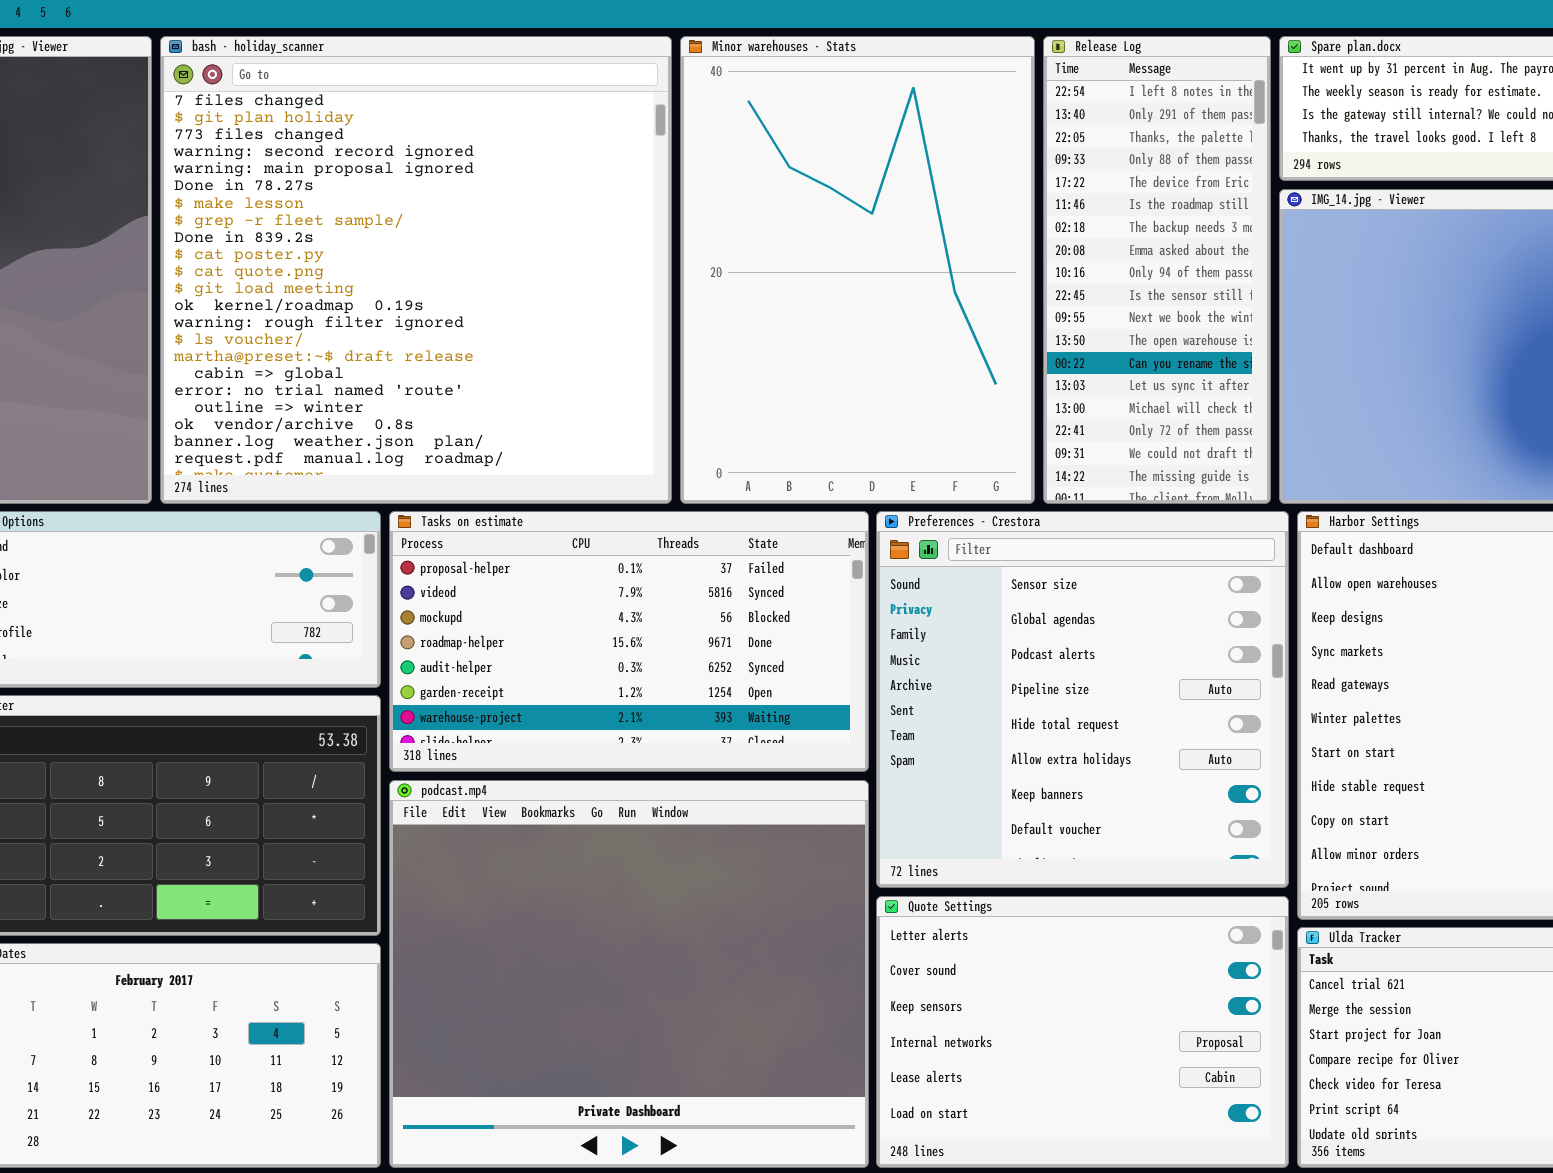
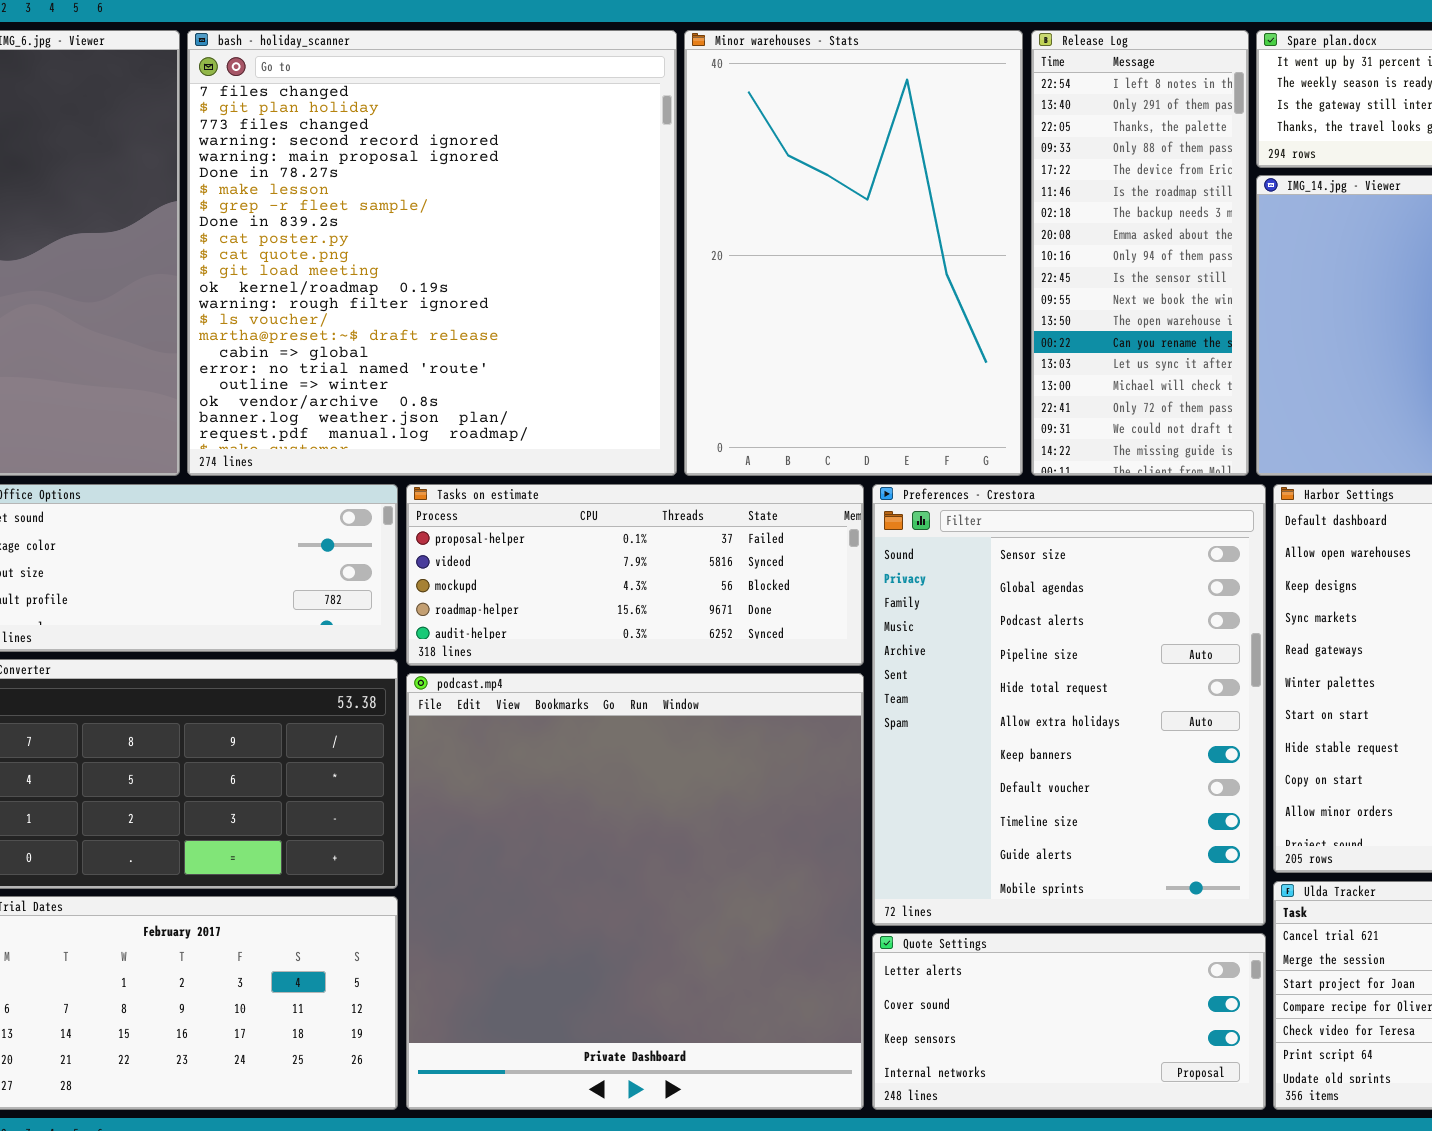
Tasks on estimate: [389,511,869,772] -> [406,484,864,666], resized
Preferences - Crestora: [876,511,1289,888] -> [872,484,1266,926], resized
podcast.mp4: [389,780,869,1168] -> [406,673,864,1110], resized
Quote Settings: [876,896,1289,1168] -> [872,933,1266,1110], resized

